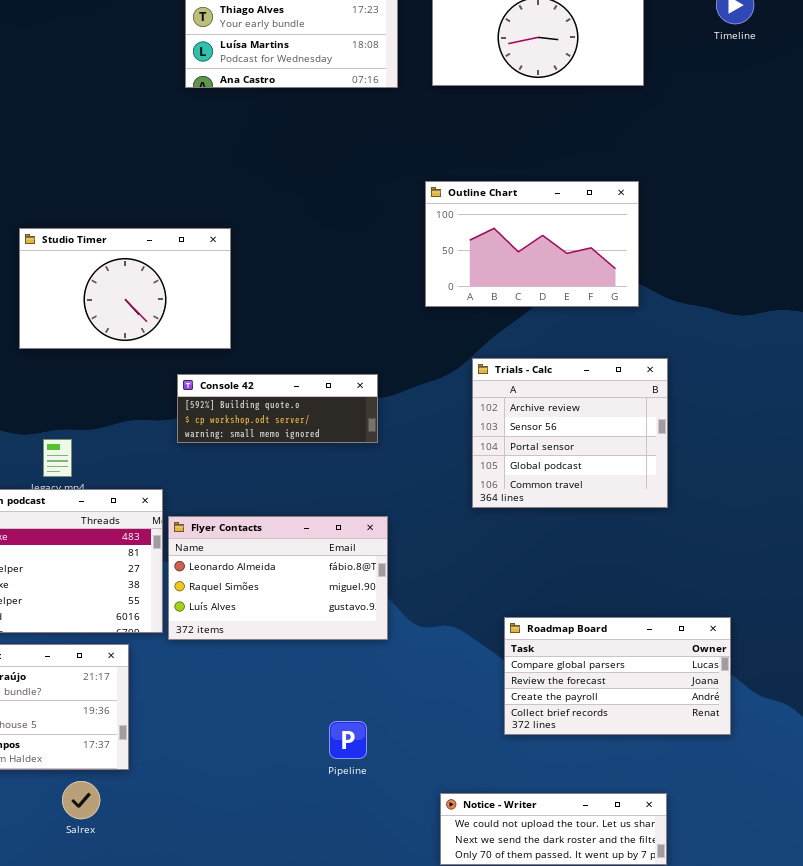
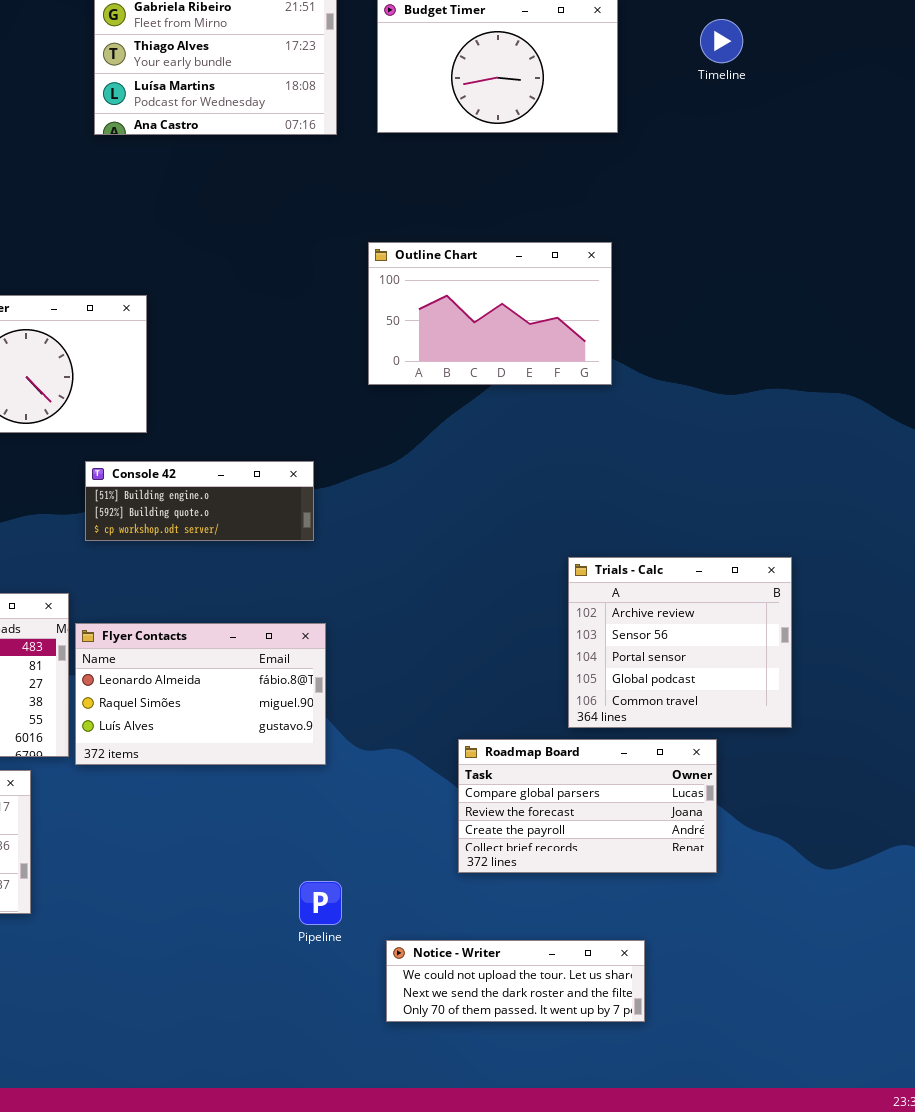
Trials - Calc: [472,358,668,508] -> [568,557,792,728], moved
Console 42: [177,374,378,443] -> [85,461,314,541], scrolled up 1 row
Pipeline: [329,721,367,759] -> [299,881,342,925], moved

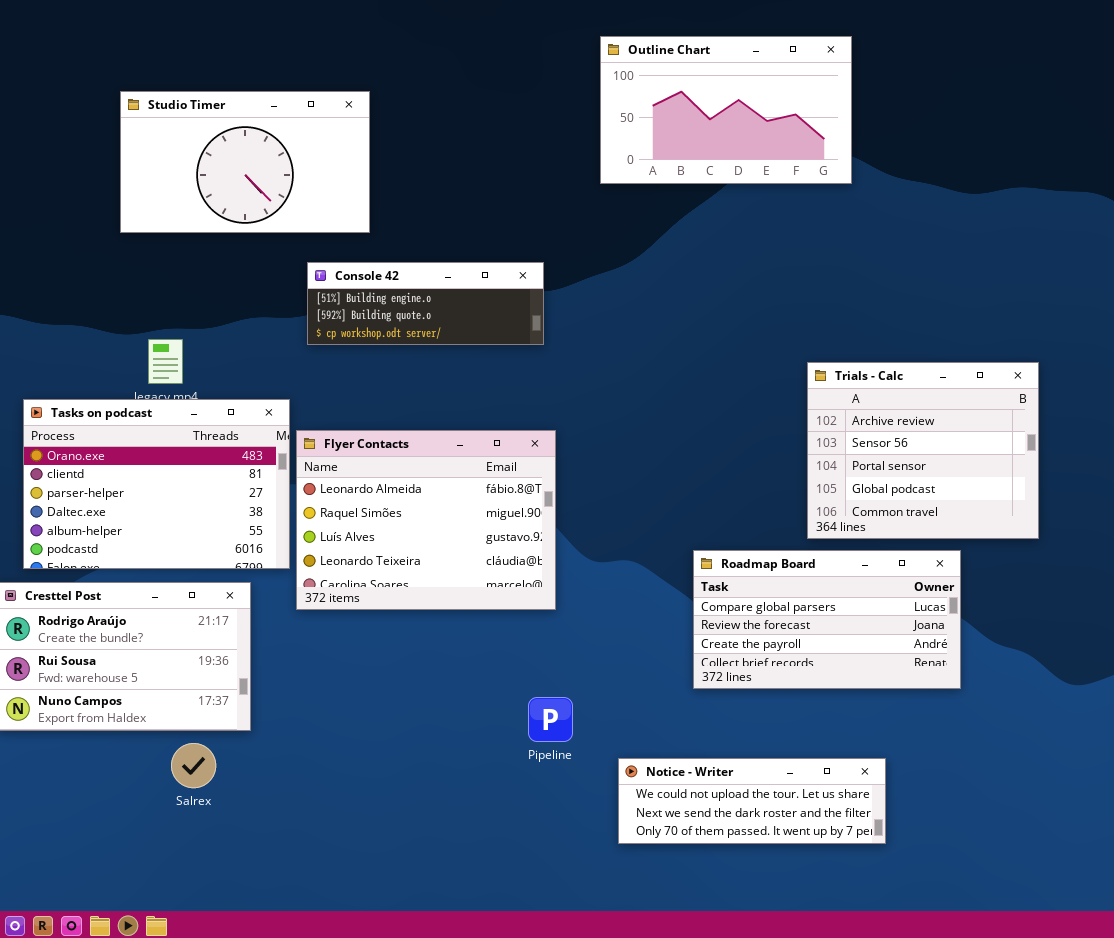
Flyer Contacts: [75,623,326,765] -> [296,430,556,610], resized

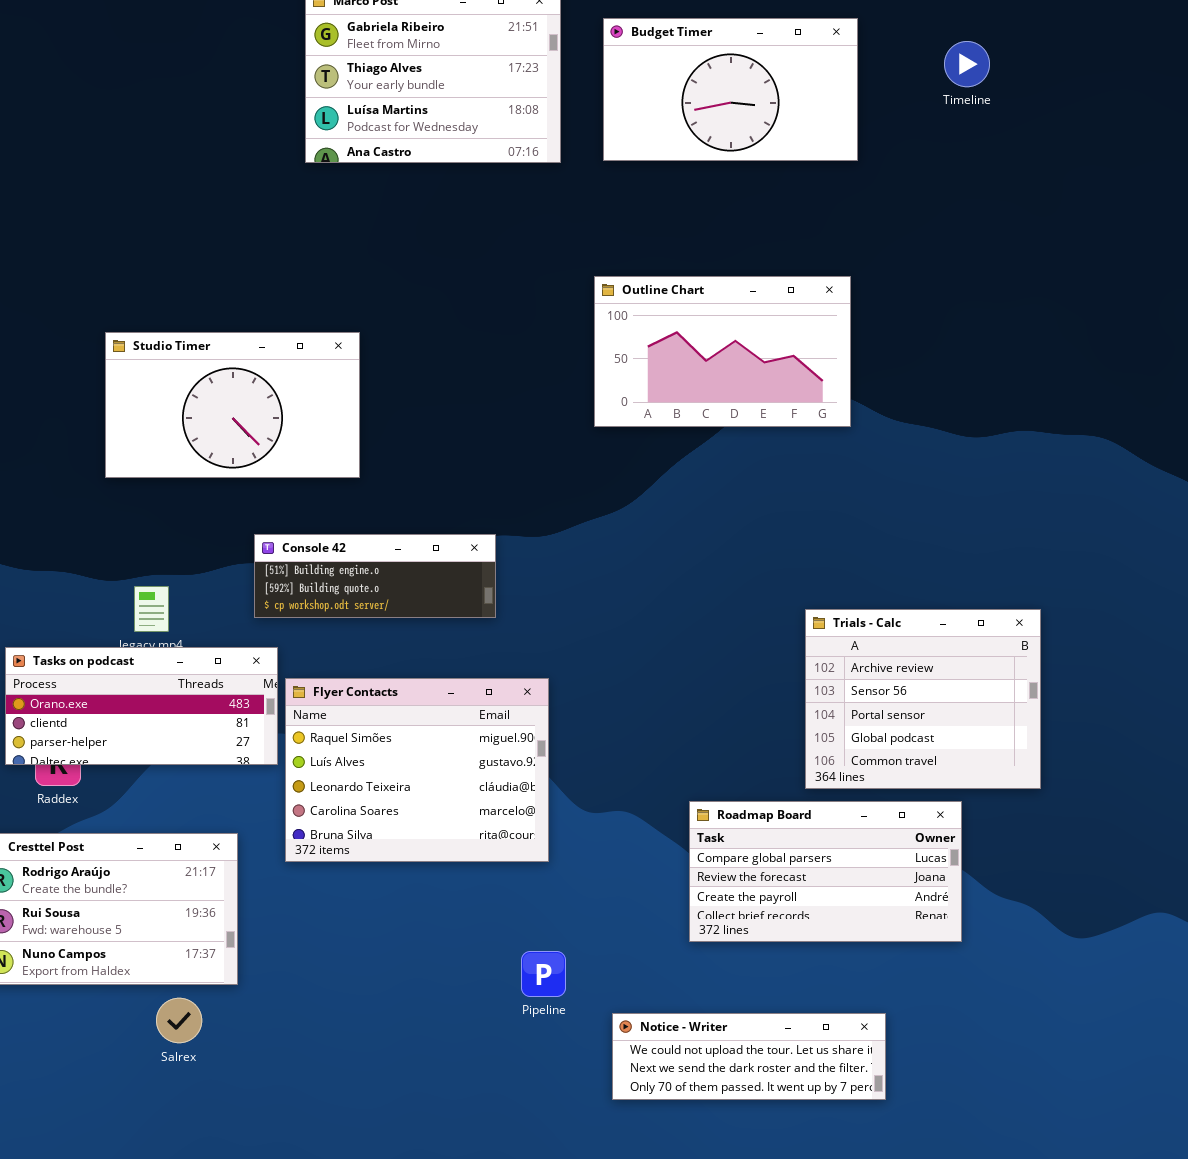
Console 42: [307,262,544,345] -> [254,534,496,618], moved
Tasks on podcast: [23,399,290,569] -> [5,647,278,765], resized
Flyer Contacts: [296,430,556,610] -> [285,678,549,862], scrolled down 1 row

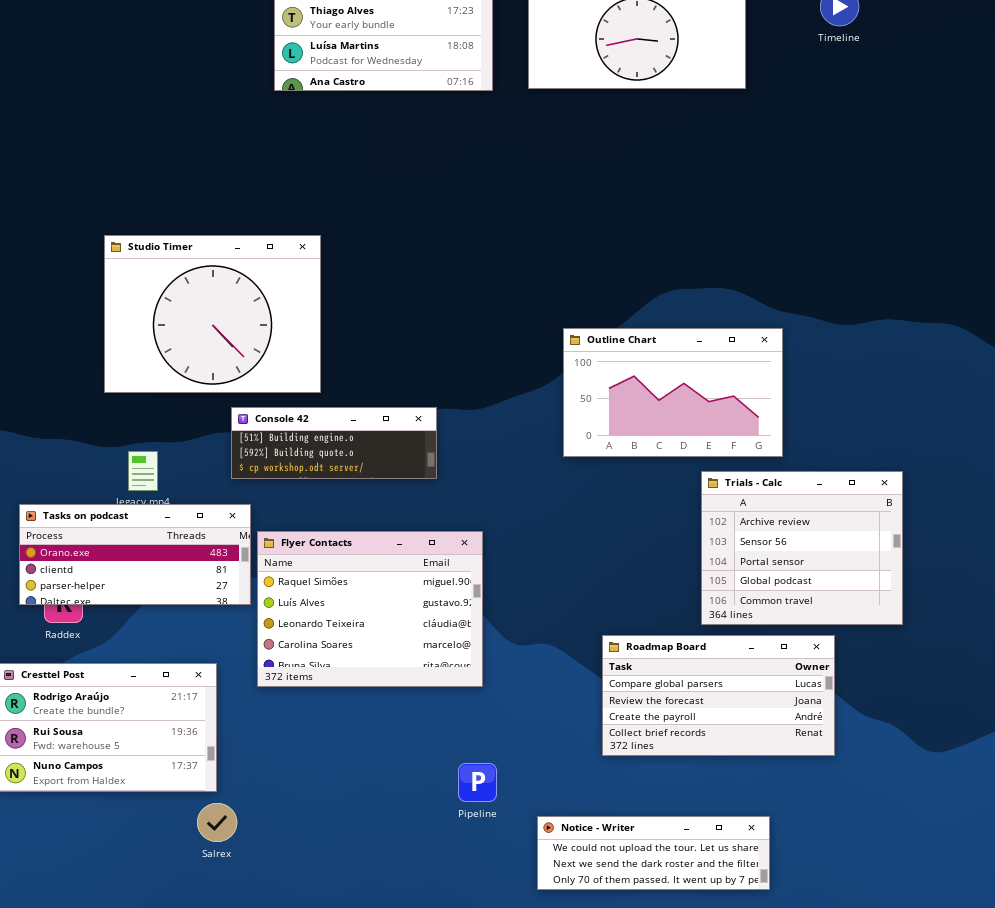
Outline Chart: [594,276,851,427] -> [563,328,783,457], moved
Studio Timer: [105,332,360,478] -> [104,235,321,393], resized
Salrex: [156,998,202,1043] -> [197,803,237,842], moved

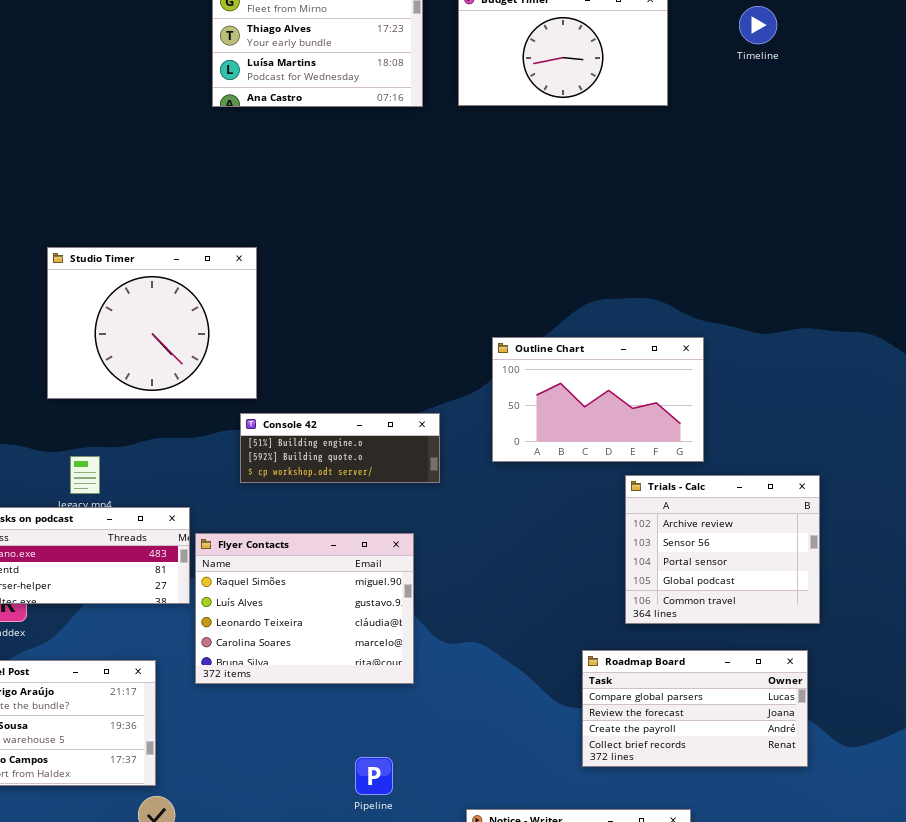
Console 42: [231,407,437,479] -> [240,413,440,483], moved
Roadmap Board: [602,635,835,756] -> [582,650,808,767], moved
Pipeline: [458,763,497,802] -> [355,757,393,795], moved

